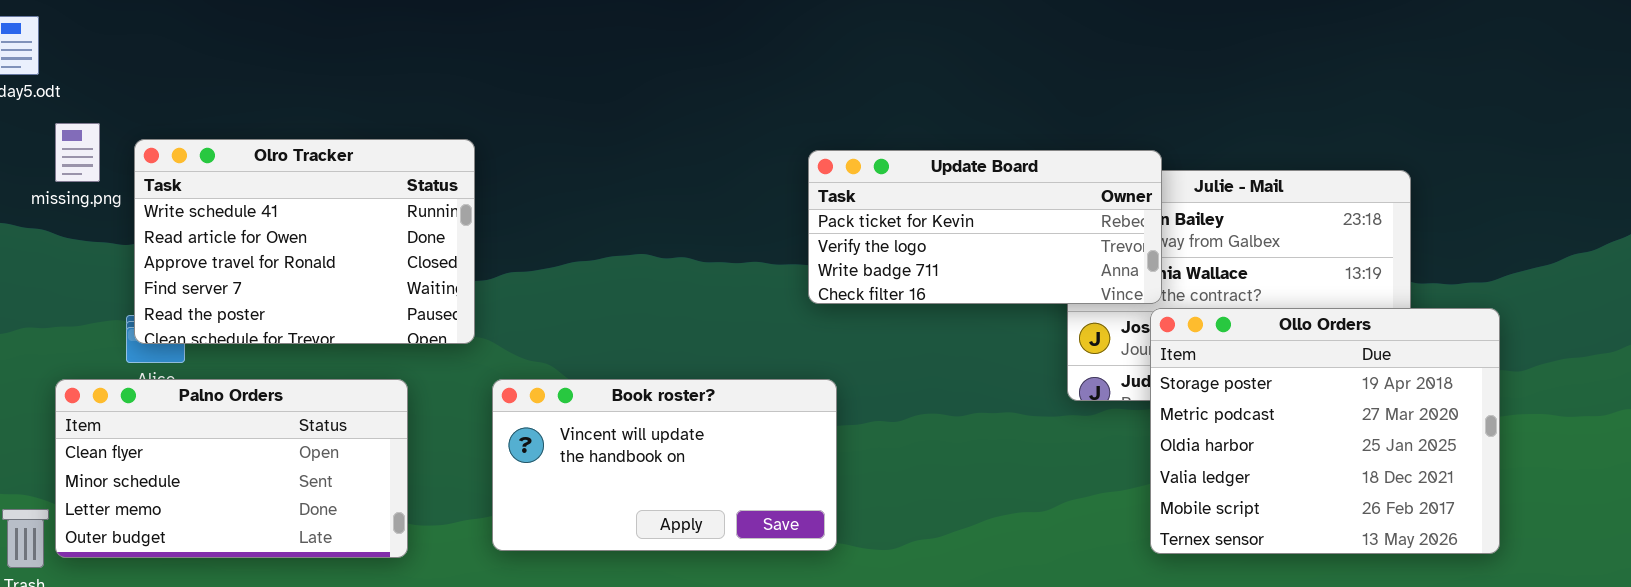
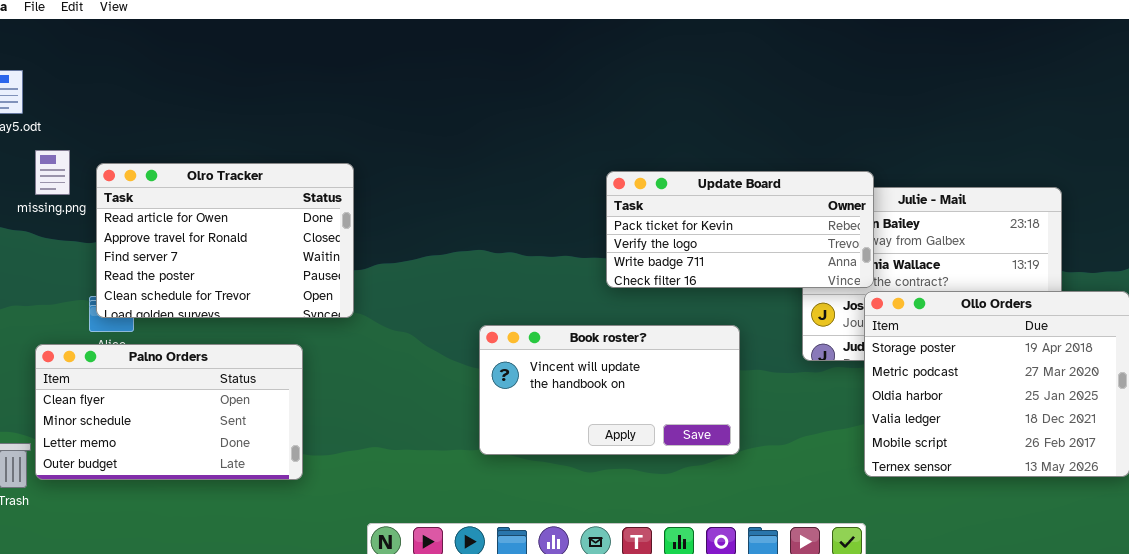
Olro Tracker: [134,139,475,344] -> [96,163,354,318], scrolled down 1 row
Book roster?: [492,379,837,551] -> [479,325,740,455], moved

